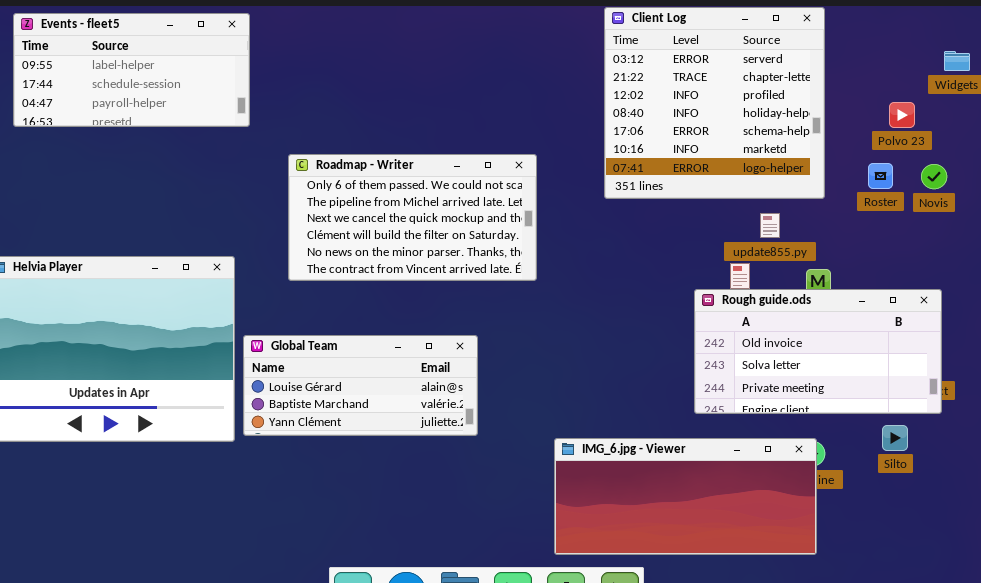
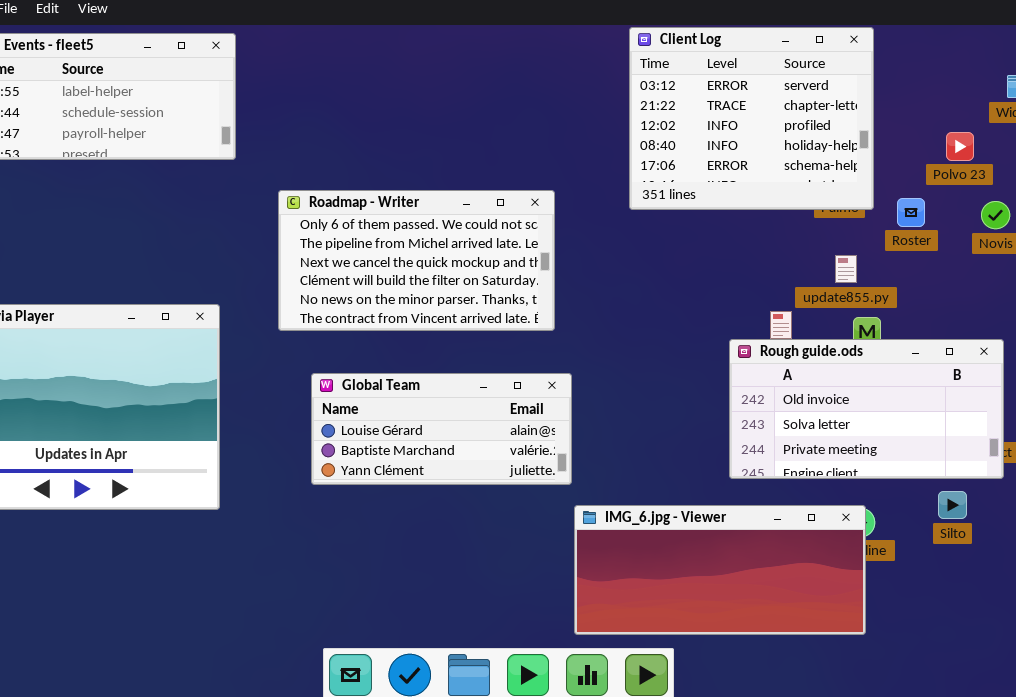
Client Log: [604,7,825,199] -> [629,27,874,210], resized
Roster: [868,163,893,189] -> [897,198,925,227], moved
update855.py: [760,213,780,238] -> [835,255,857,283], moved
Global Team: [243,335,478,436] -> [311,373,572,485], moved

